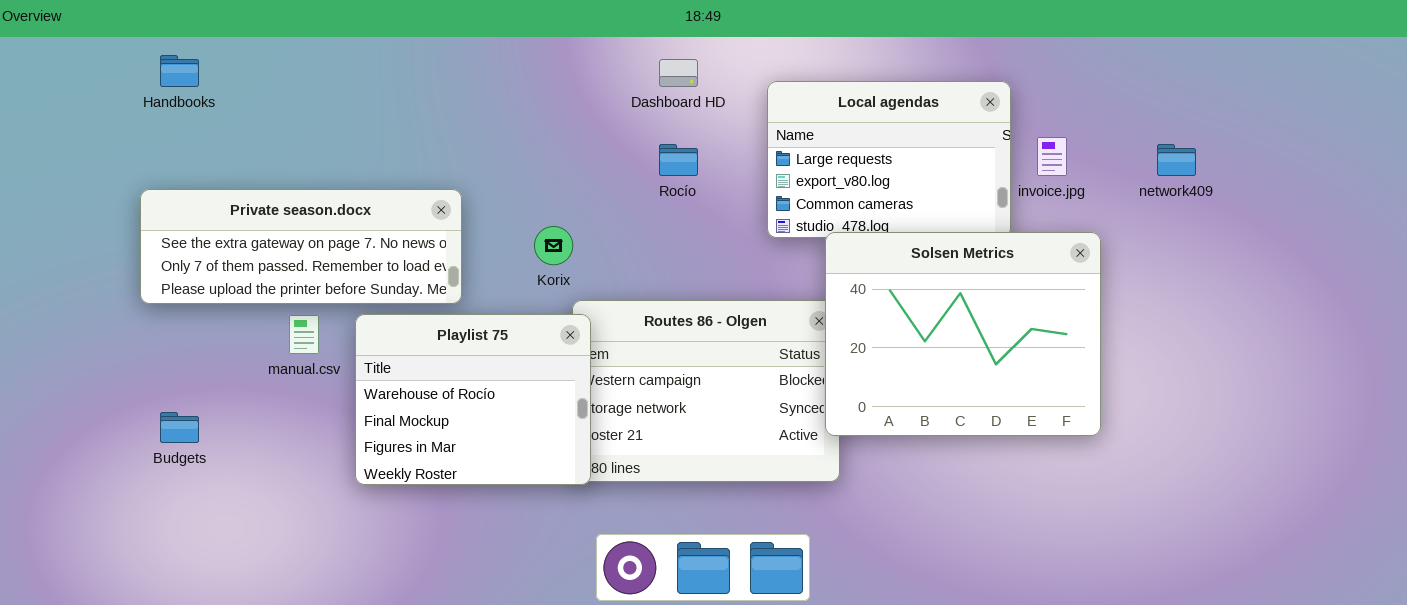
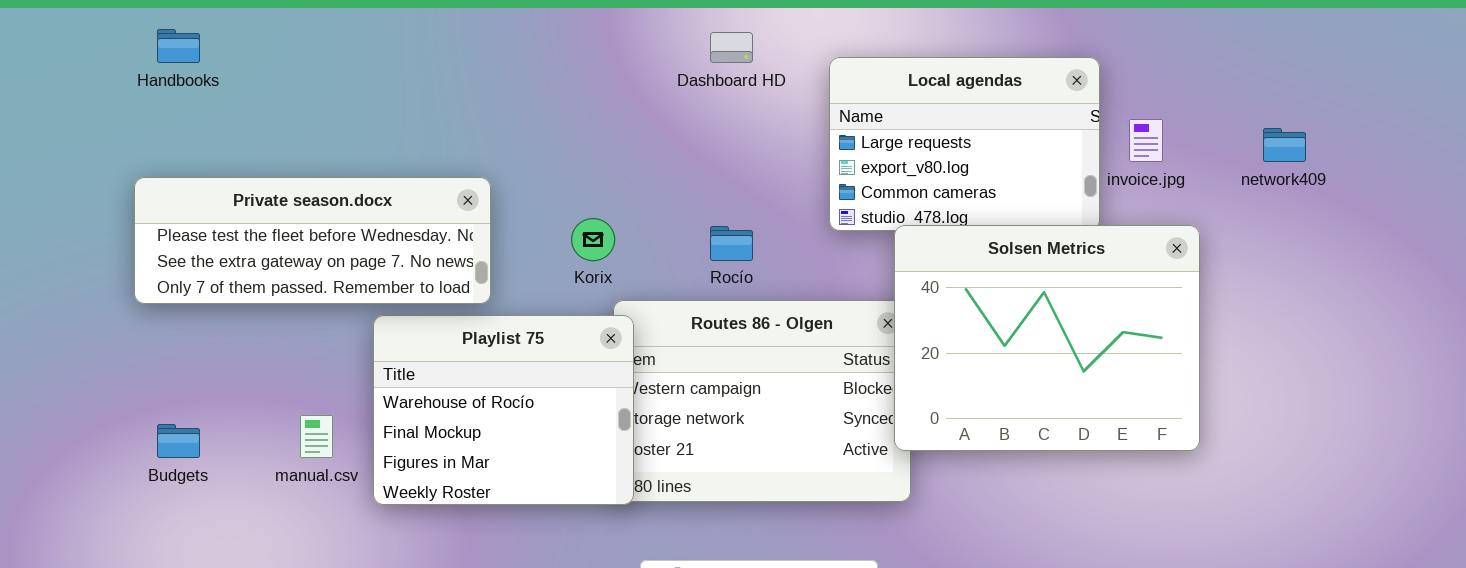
Rocío: [659,144,698,176] -> [710,226,753,261], moved
Private season.docx: [140,189,462,304] -> [134,177,491,304], scrolled up 1 row
manual.csv: [289,315,319,354] -> [300,415,333,458], moved

